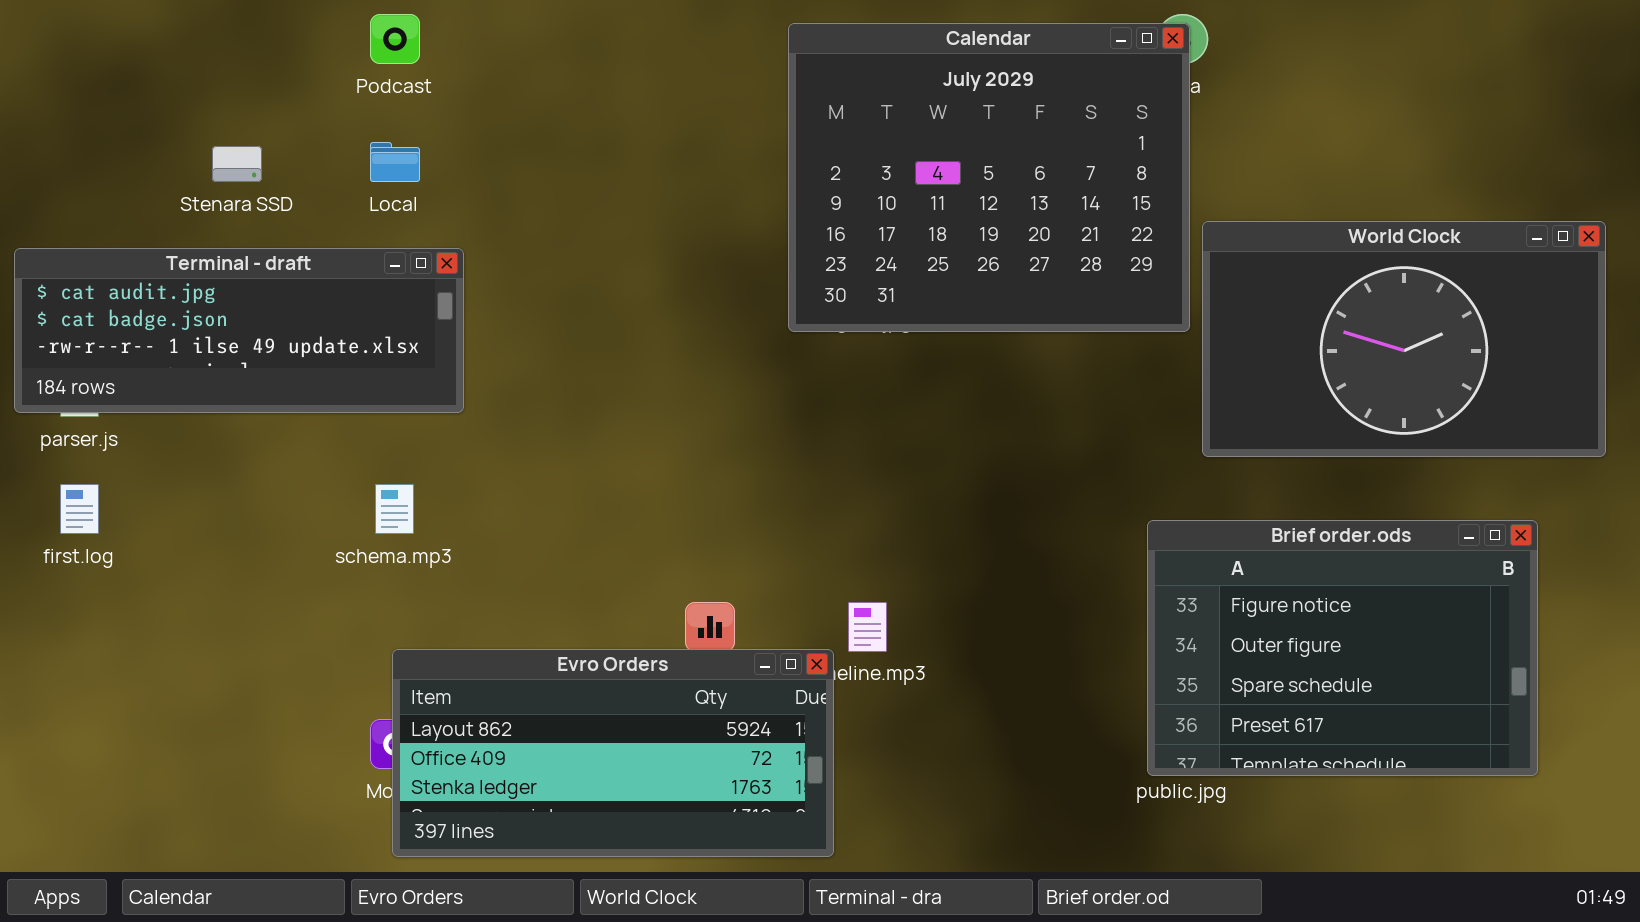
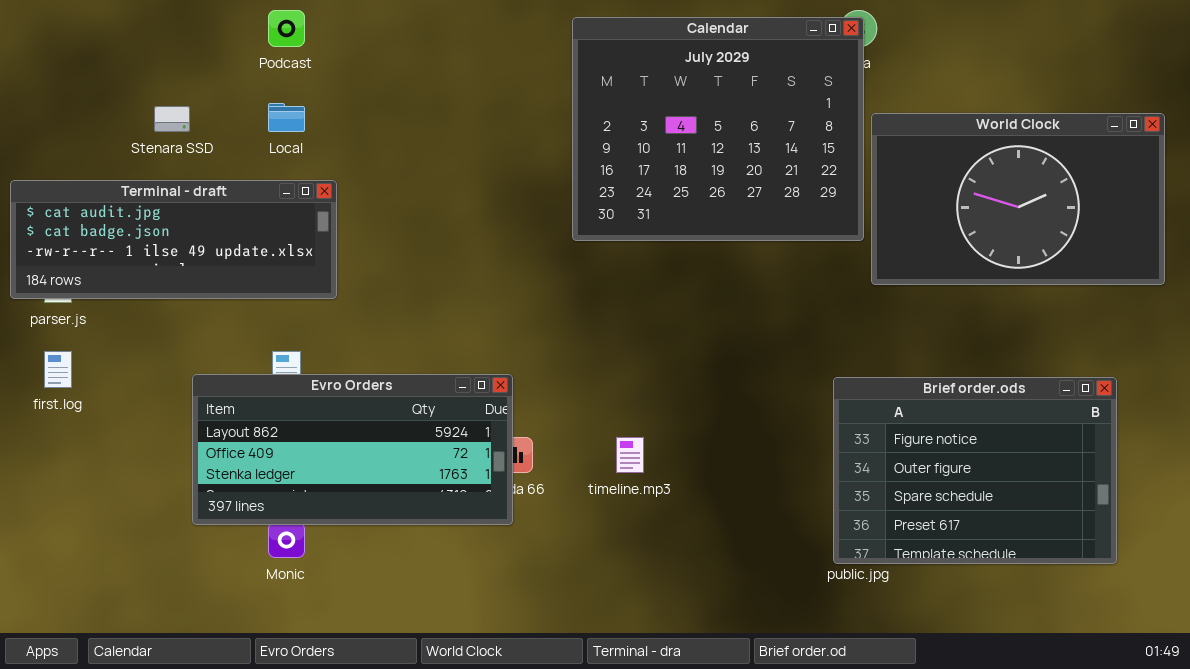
World Clock: [1202,221,1606,457] -> [871,113,1165,285], moved
Evro Orders: [392,649,834,857] -> [192,374,513,525], moved

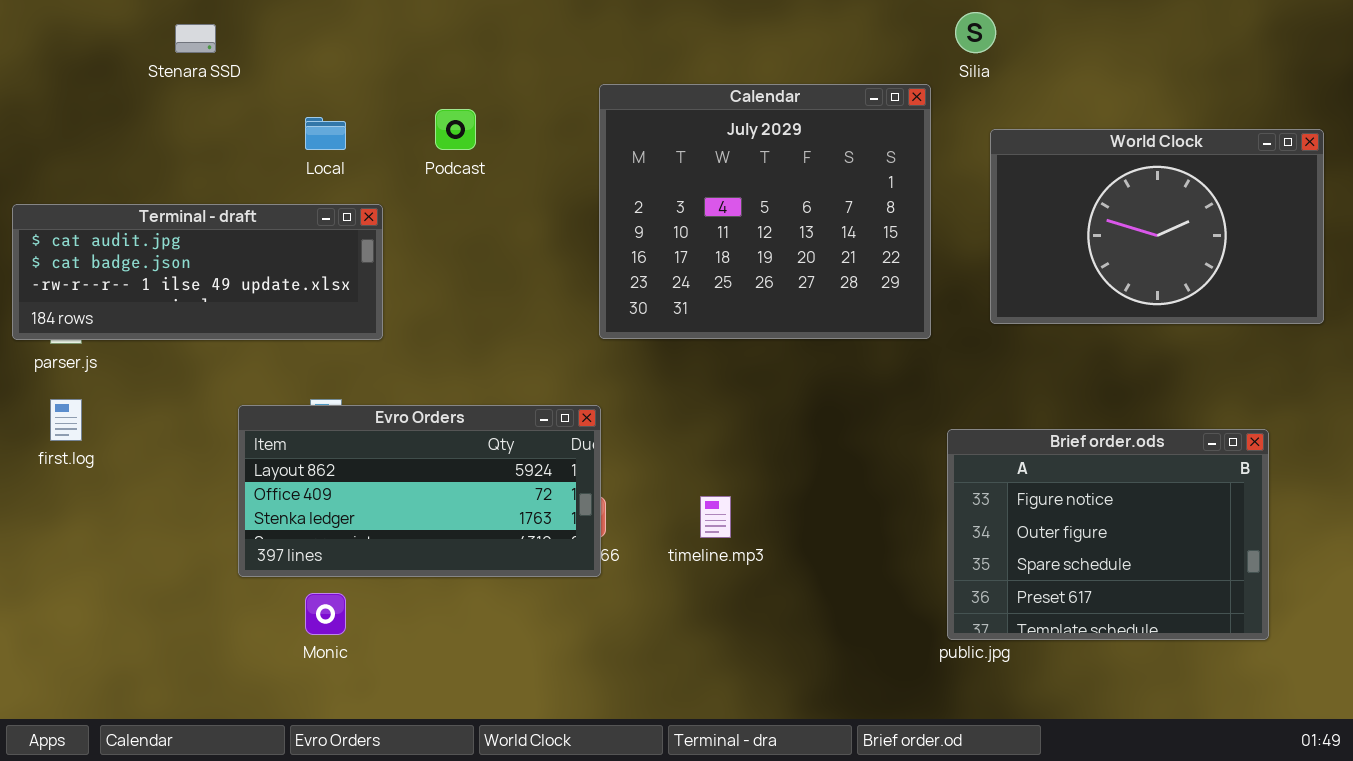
Podcast: [268,10,305,47] -> [435,109,476,150], moved
Calendar: [572,17,864,241] -> [599,84,931,339], moved
Stenara SSD: [154,106,190,132] -> [175,24,216,53], moved
Evro Orders: [192,374,513,525] -> [238,405,601,577], moved

